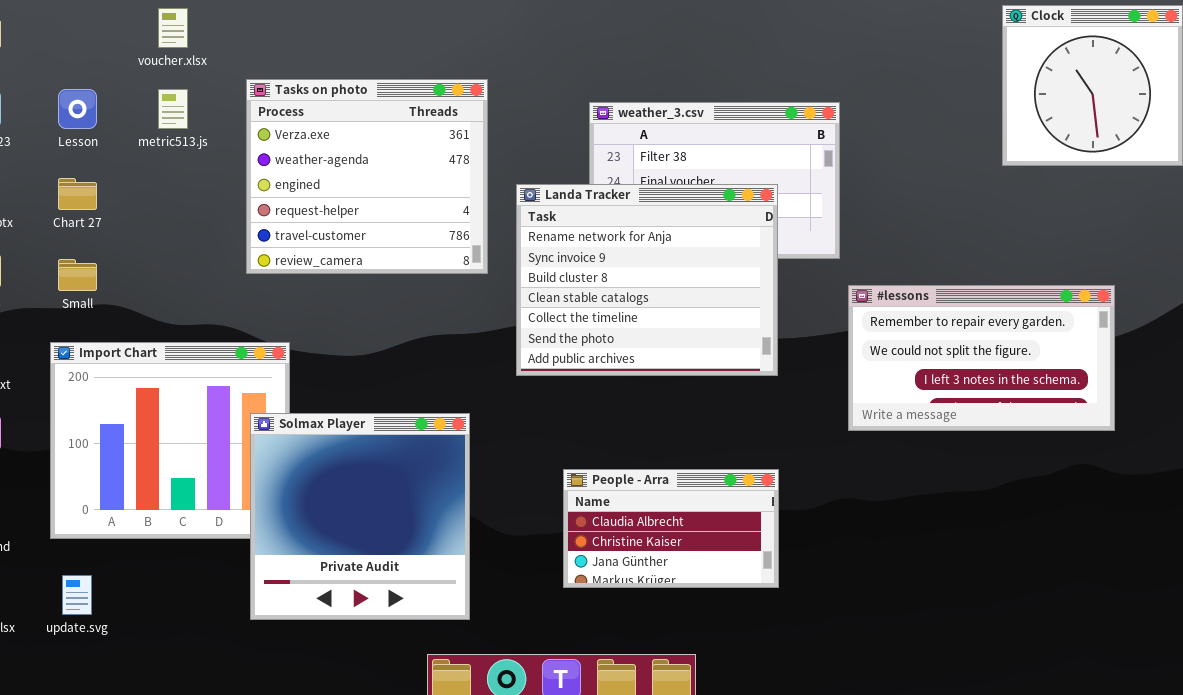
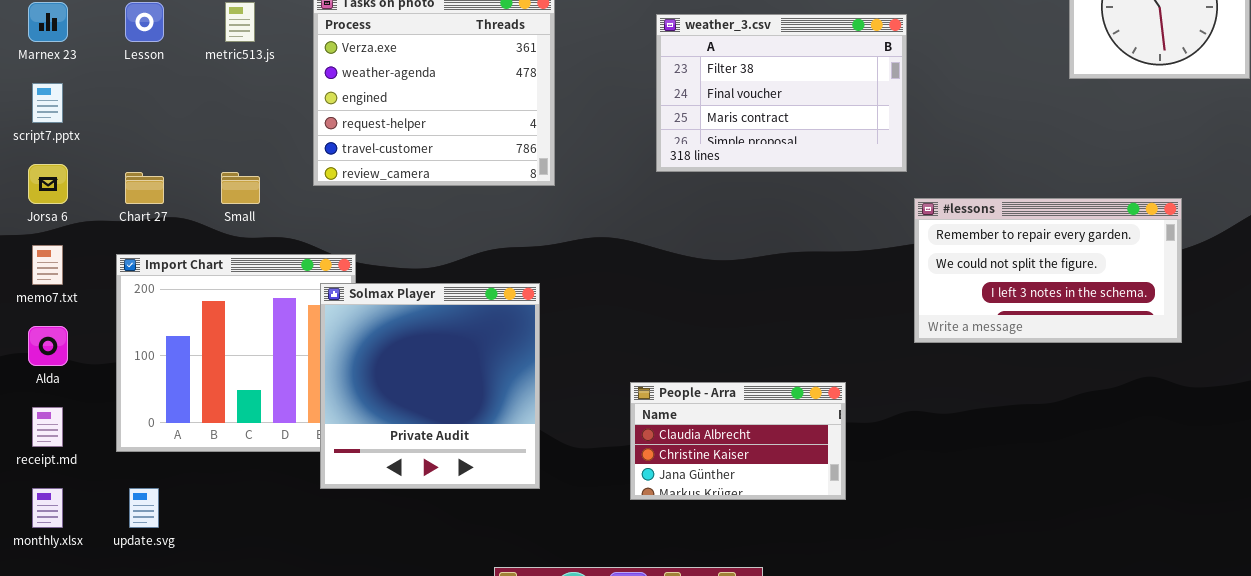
Chart 27: [58,178,97,210] -> [125,172,164,204], moved
Landa Tracker: [516,184,778,376] -> none, closed
Small: [58,259,97,291] -> [221,172,260,204], moved
Solmax Player: [250,413,470,620] -> [320,283,540,489], moved

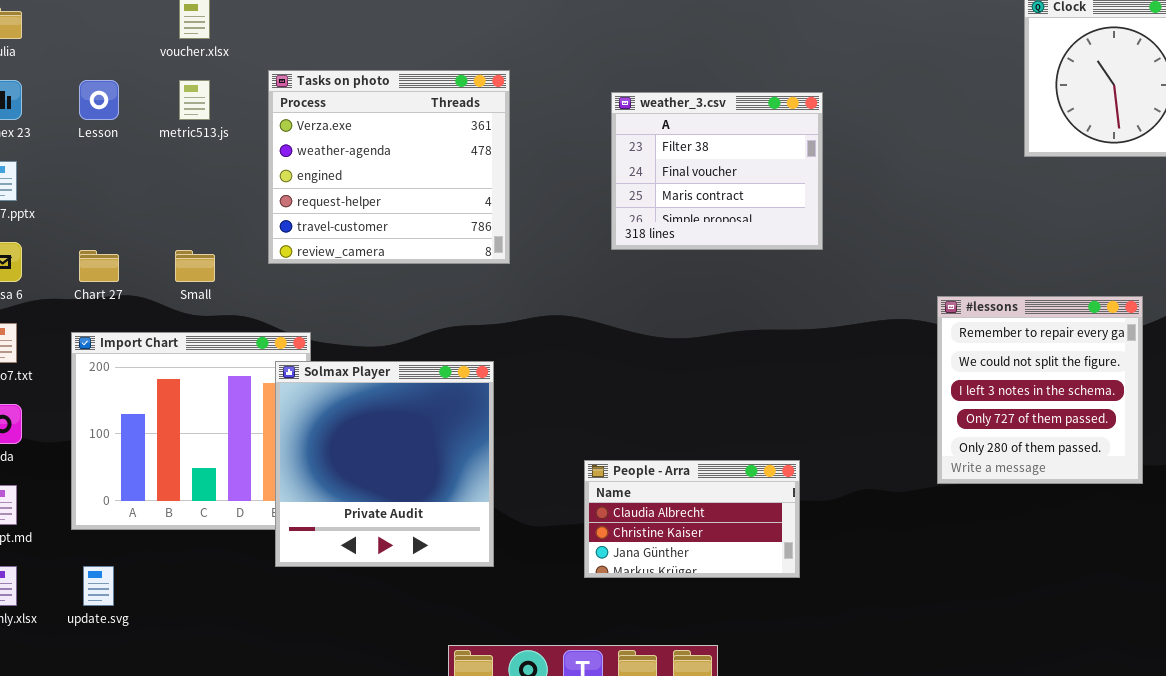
weather_3.csv: [656,14,907,172] -> [611,92,823,250], resized
#lessons: [914,198,1182,343] -> [937,296,1143,484], moved, resized

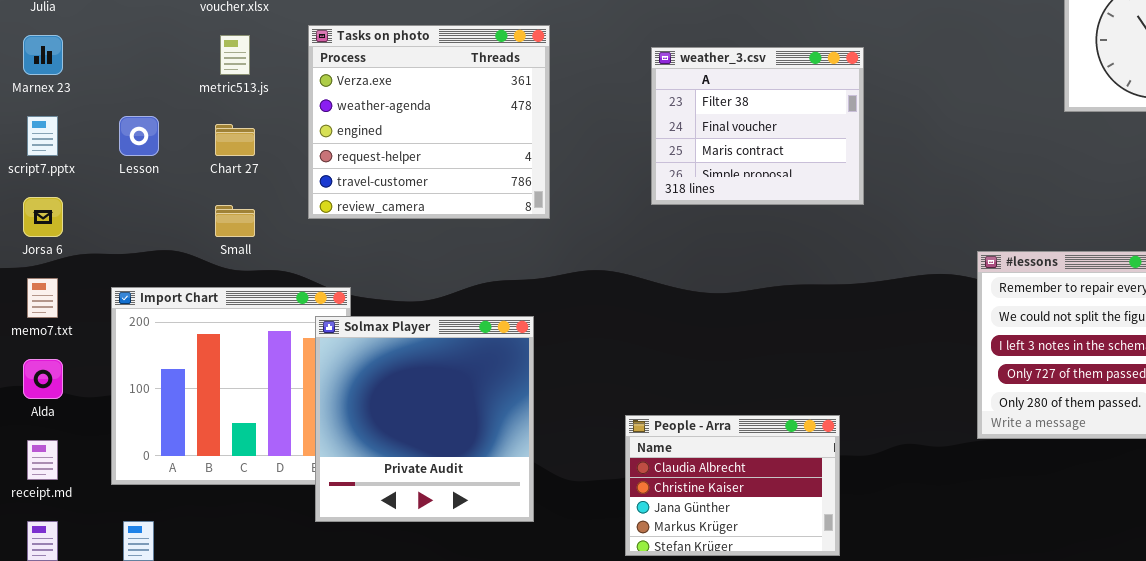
Lesson: [79,80,119,120] -> [119,116,159,156], moved
Chart 27: [79,250,119,282] -> [215,124,255,156], moved
People - Arra: [584,460,800,578] -> [625,415,840,556], resized

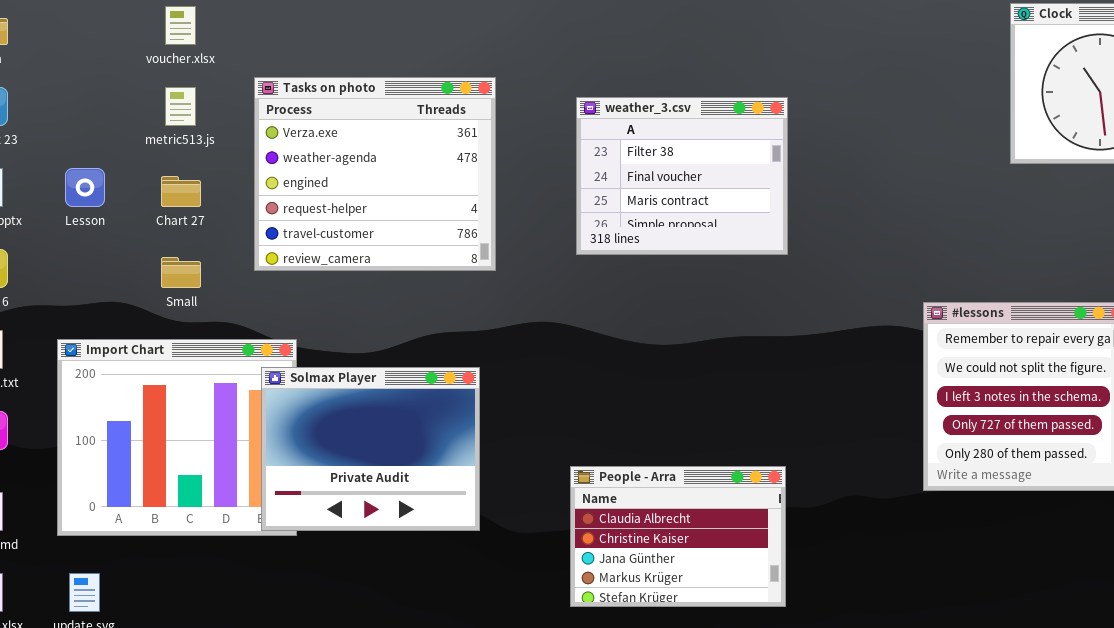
weather_3.csv: [651,47,864,205] -> [576,97,788,255], moved
Solmax Player: [315,316,534,522] -> [261,367,480,531], resized

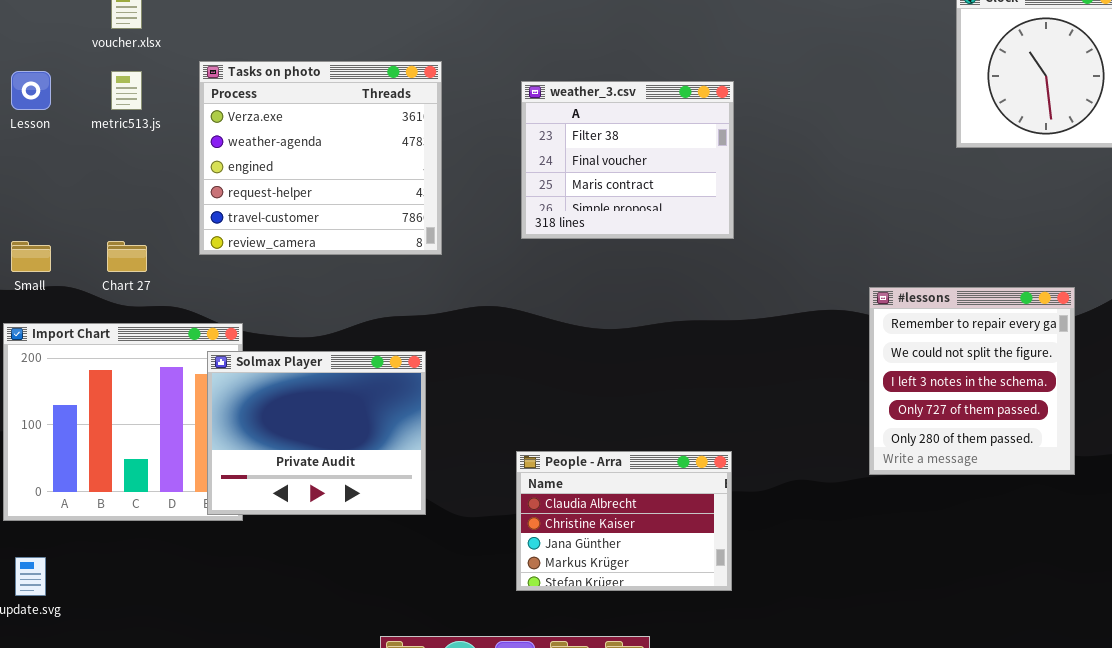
Lesson: [65,168,105,207] -> [11,71,51,110], moved
Chart 27: [161,176,201,207] -> [107,241,147,272], moved
Small: [161,257,201,288] -> [11,241,51,272], moved

